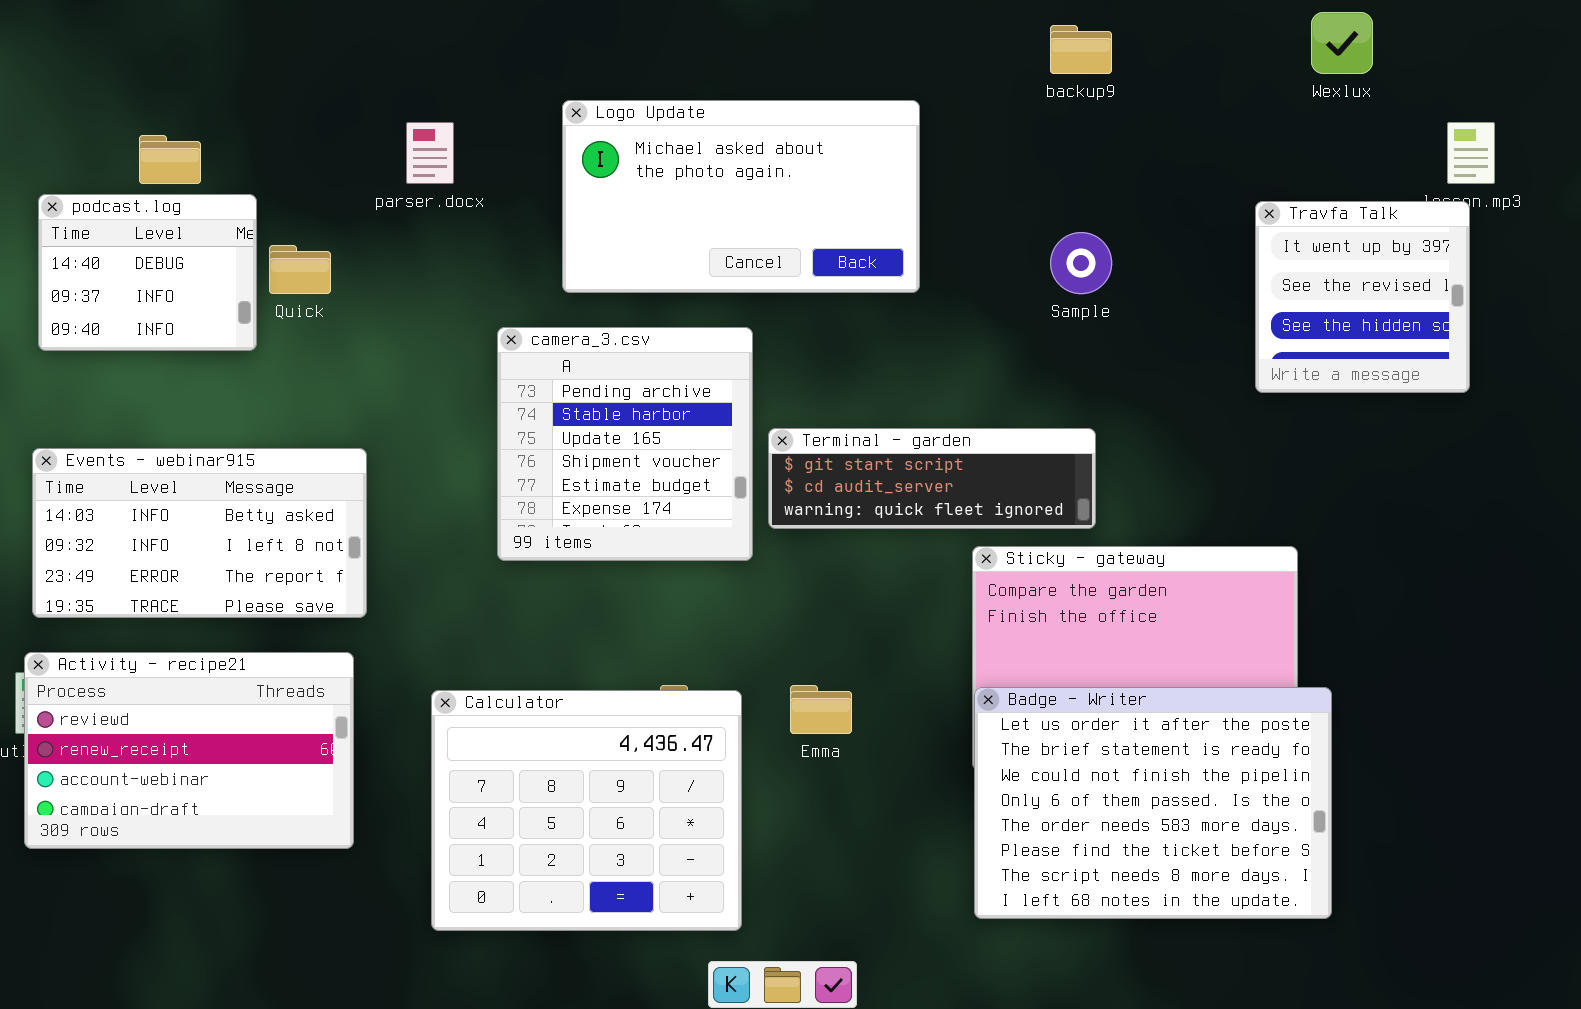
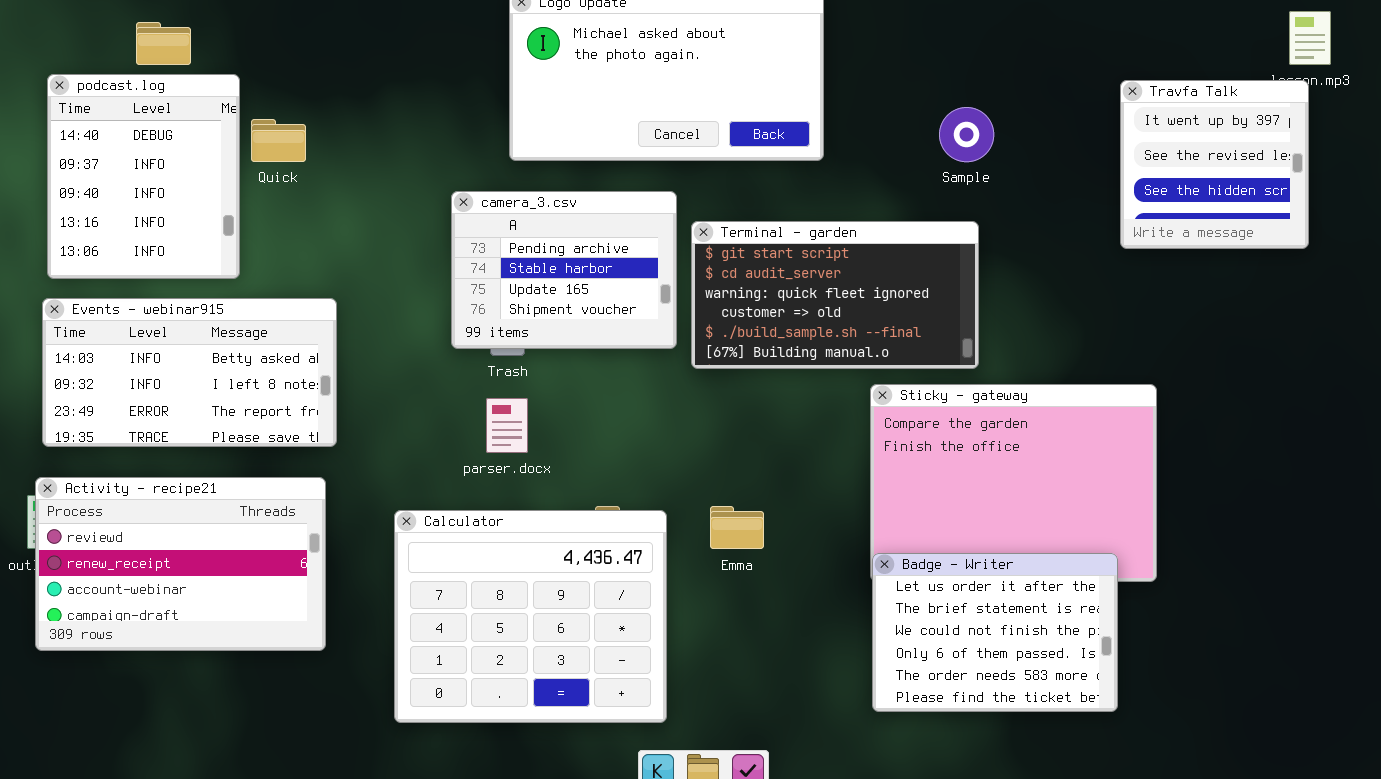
parser.docx: [406,122,454,184] -> [486,398,528,453], moved
podcast.log: [38,194,257,351] -> [47,74,240,279], resized
camera_3.csv: [497,327,753,561] -> [451,191,677,349], resized
Terminal - garden: [768,428,1096,529] -> [691,221,979,369], resized
Badge - Writer: [974,687,1332,919] -> [872,553,1118,712], resized

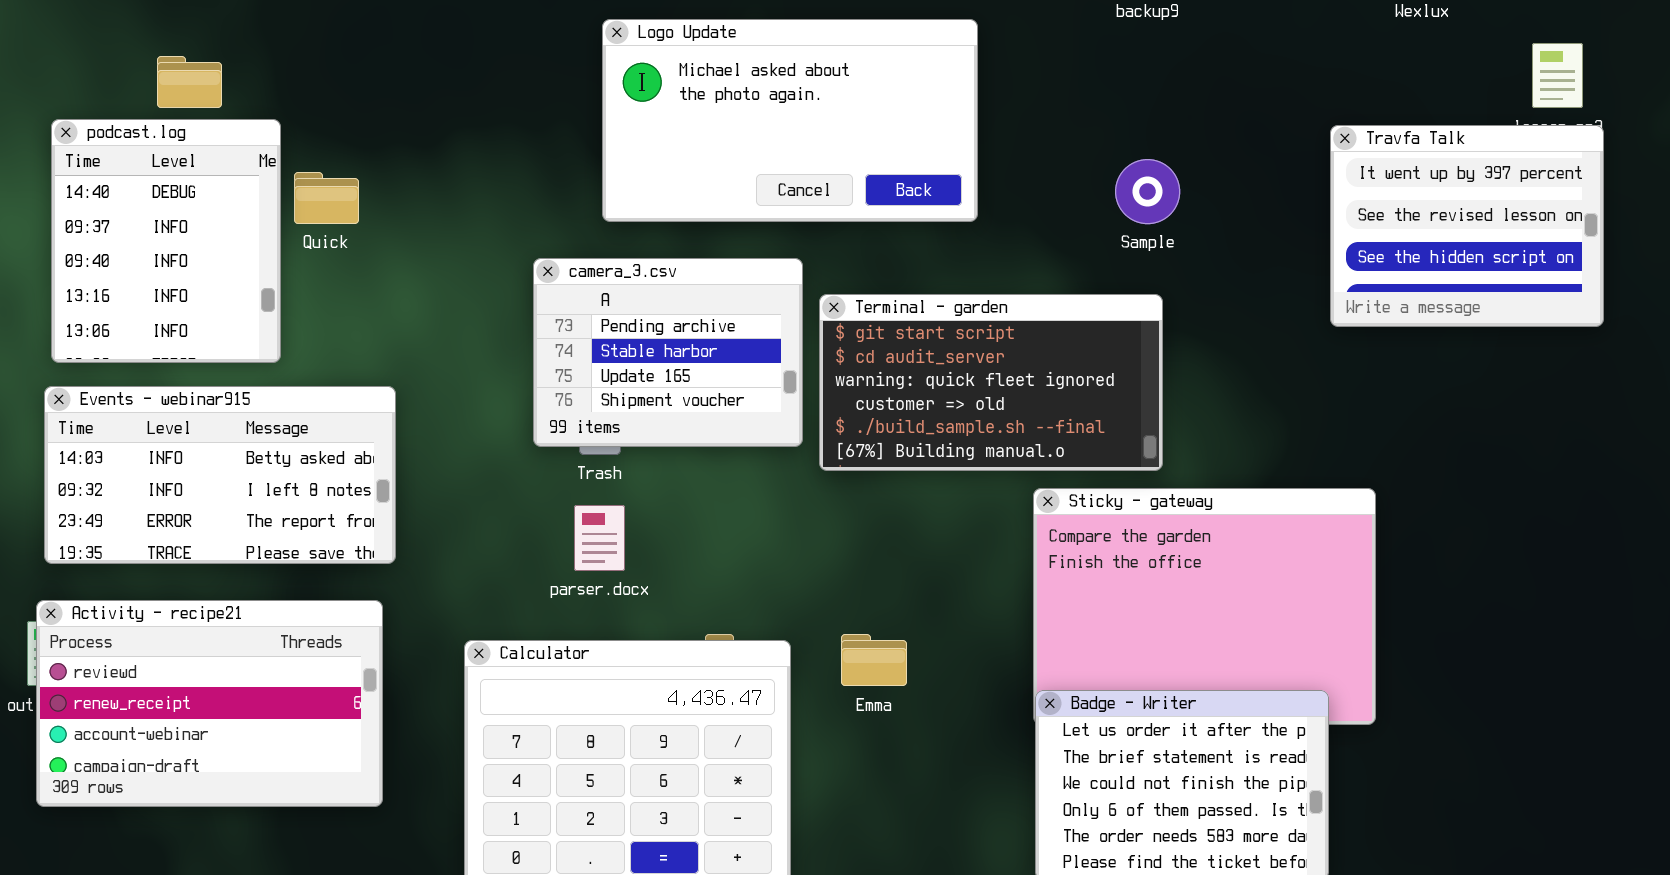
Travfa Talk: [1120,80,1309,249] -> [1330,125,1604,327], resized

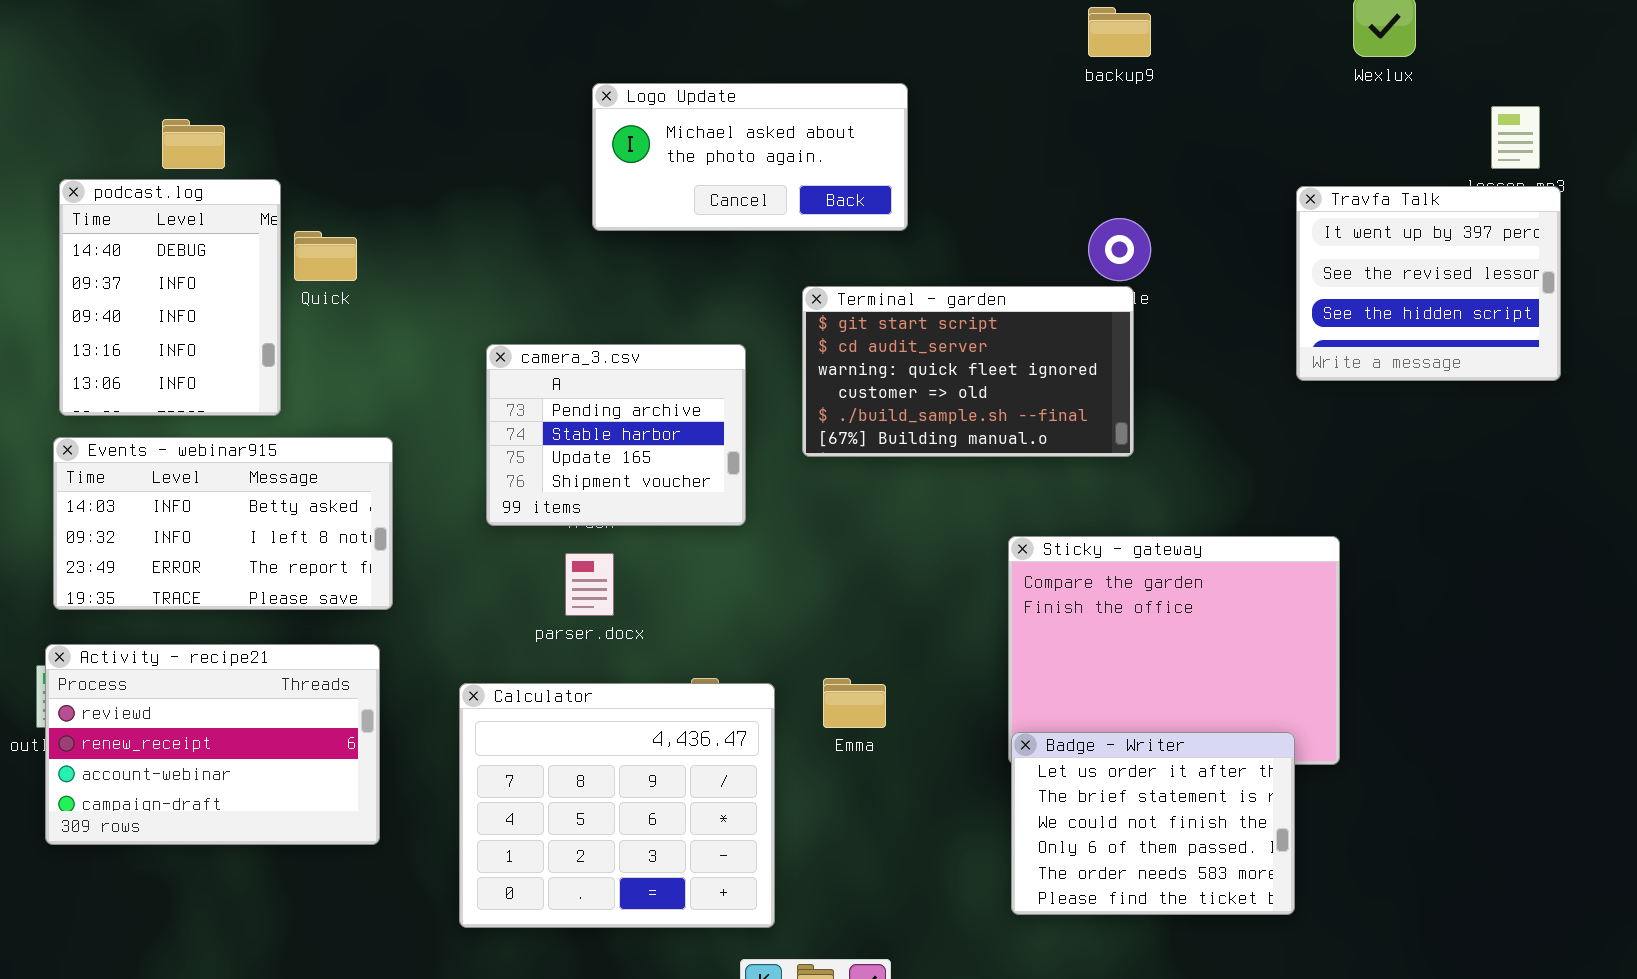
Logo Update: [602,19,978,222] -> [592,83,908,231], resized
camera_3.csv: [533,258,803,447] -> [486,344,746,526], moved
Terminal - garden: [819,294,1163,471] -> [802,286,1134,457], moved

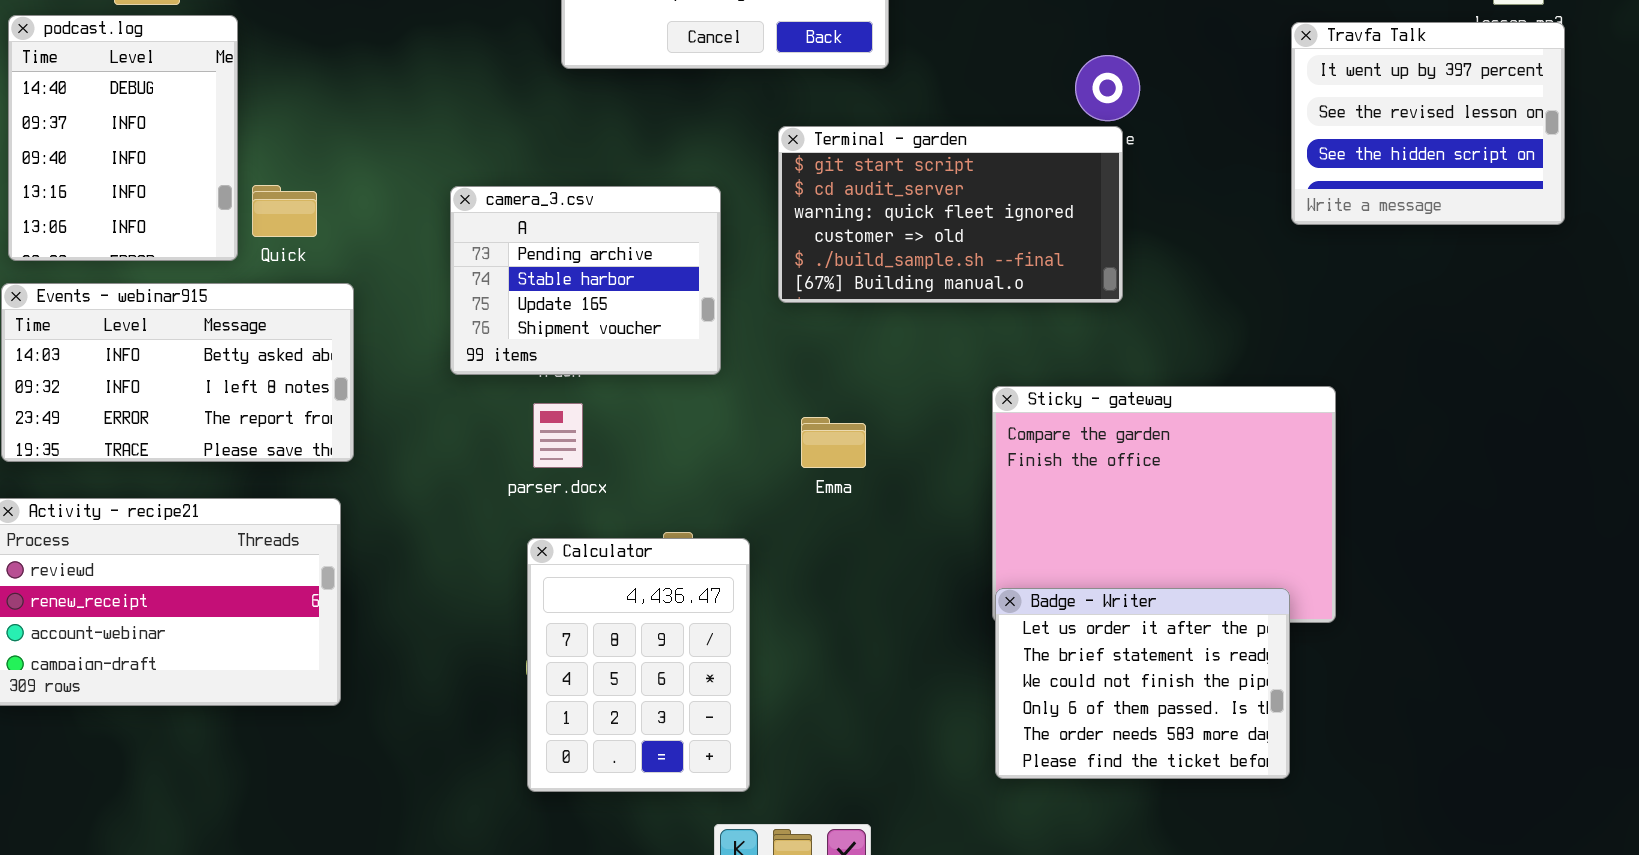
Quick: [294,231,357,281] -> [252,185,317,237], moved
Emma: [823,678,886,728] -> [801,417,866,468], moved
Calculator: [459,683,775,928] -> [527,538,750,792], resized

